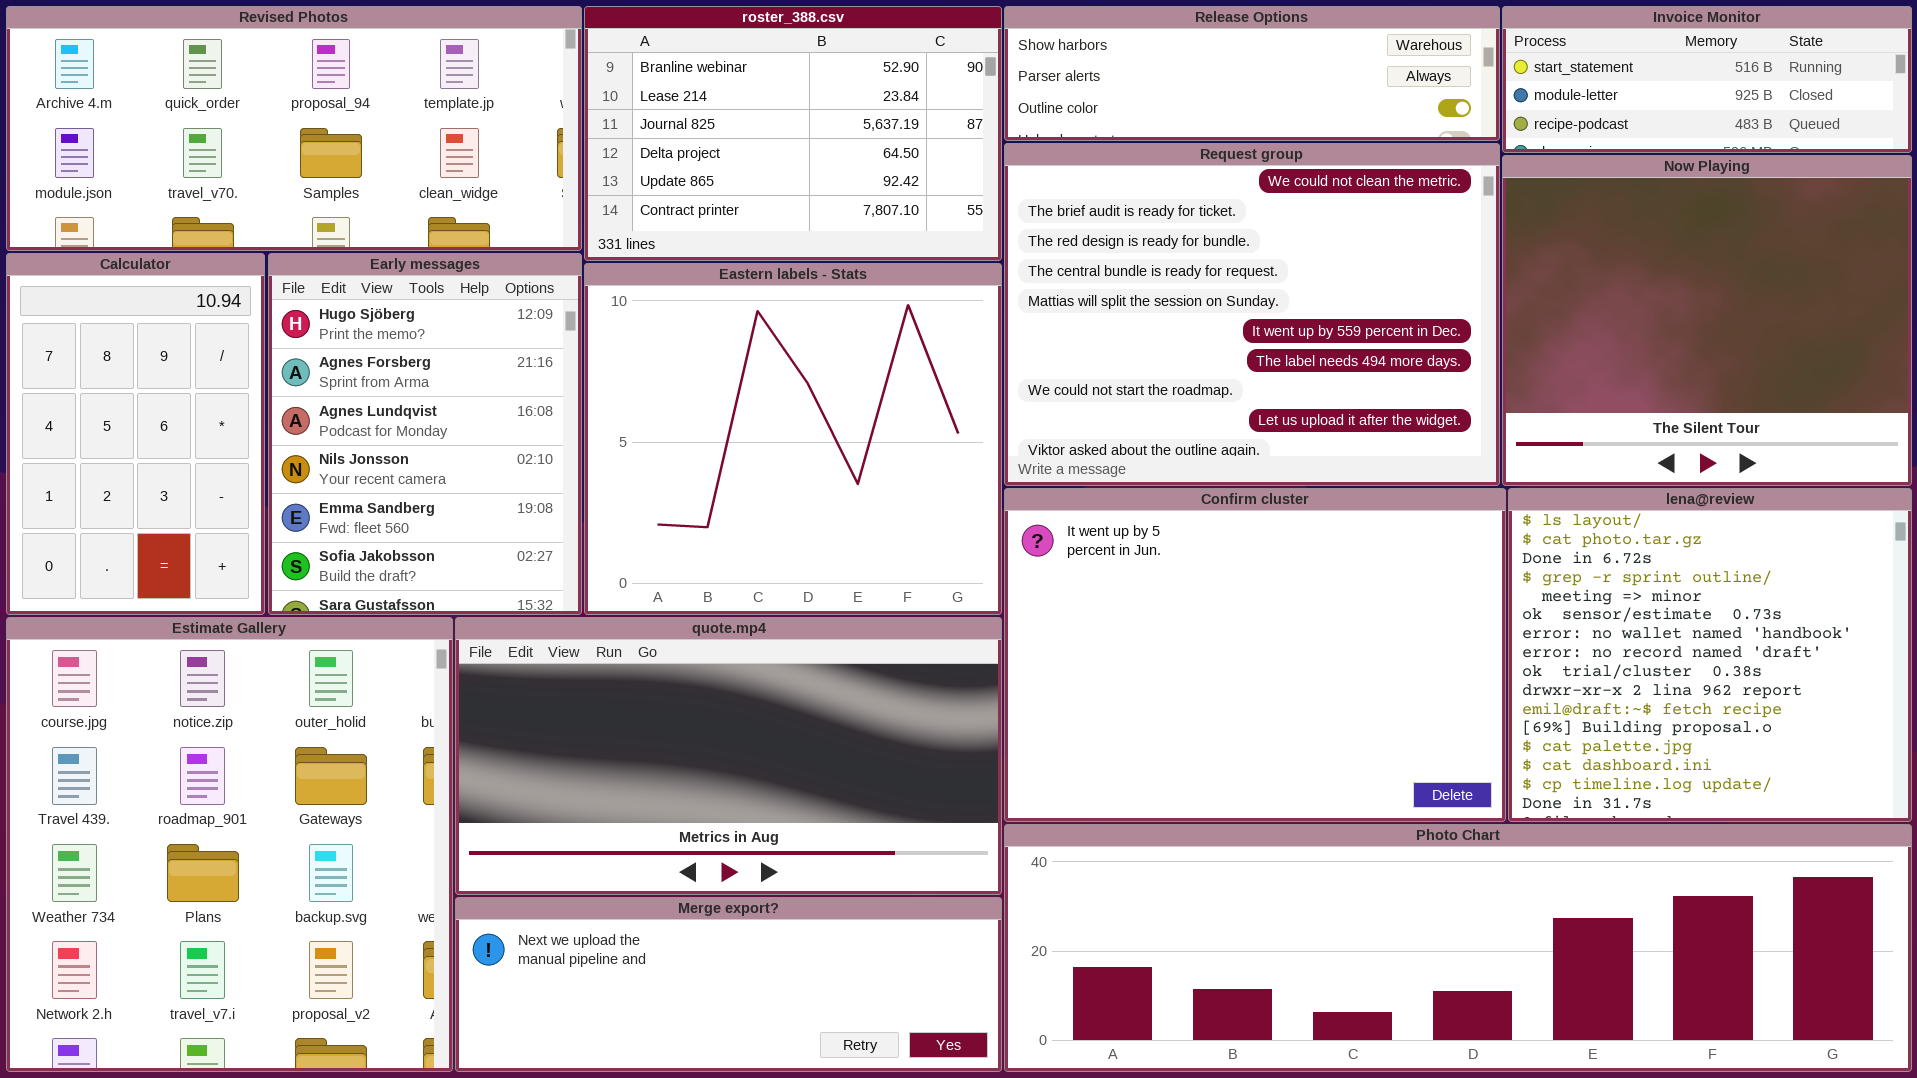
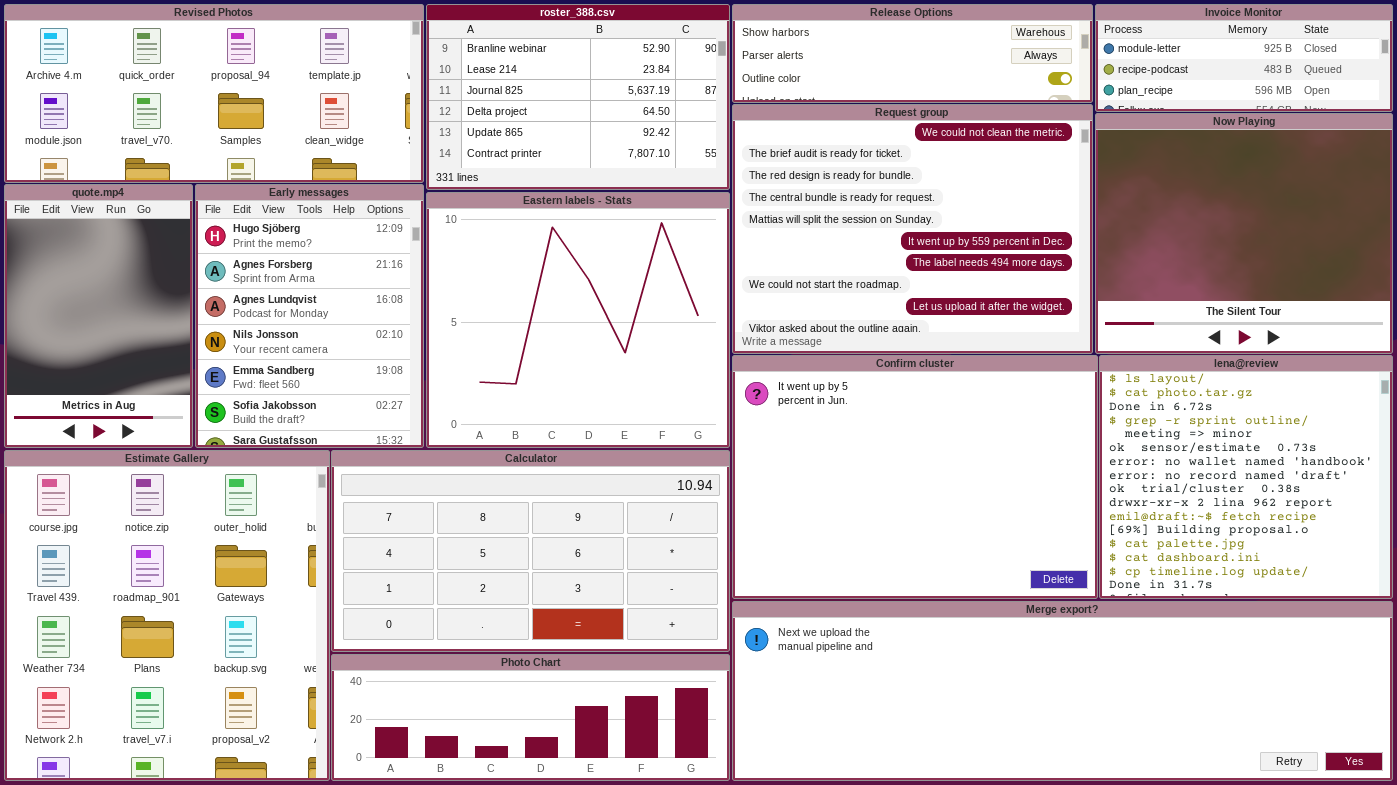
Invoice Monitor: [1502,6,1912,153] -> [1095,4,1393,112], scrolled down 1 row
Calculator: [6,253,265,615] -> [331,450,730,652], moved, resized
quote.mp4: [455,617,1002,895] -> [4,184,193,448], moved, resized
Photo Chart: [1004,824,1912,1072] -> [331,654,730,781], moved, resized
Merge export?: [455,897,1002,1072] -> [732,601,1393,781], moved, resized

